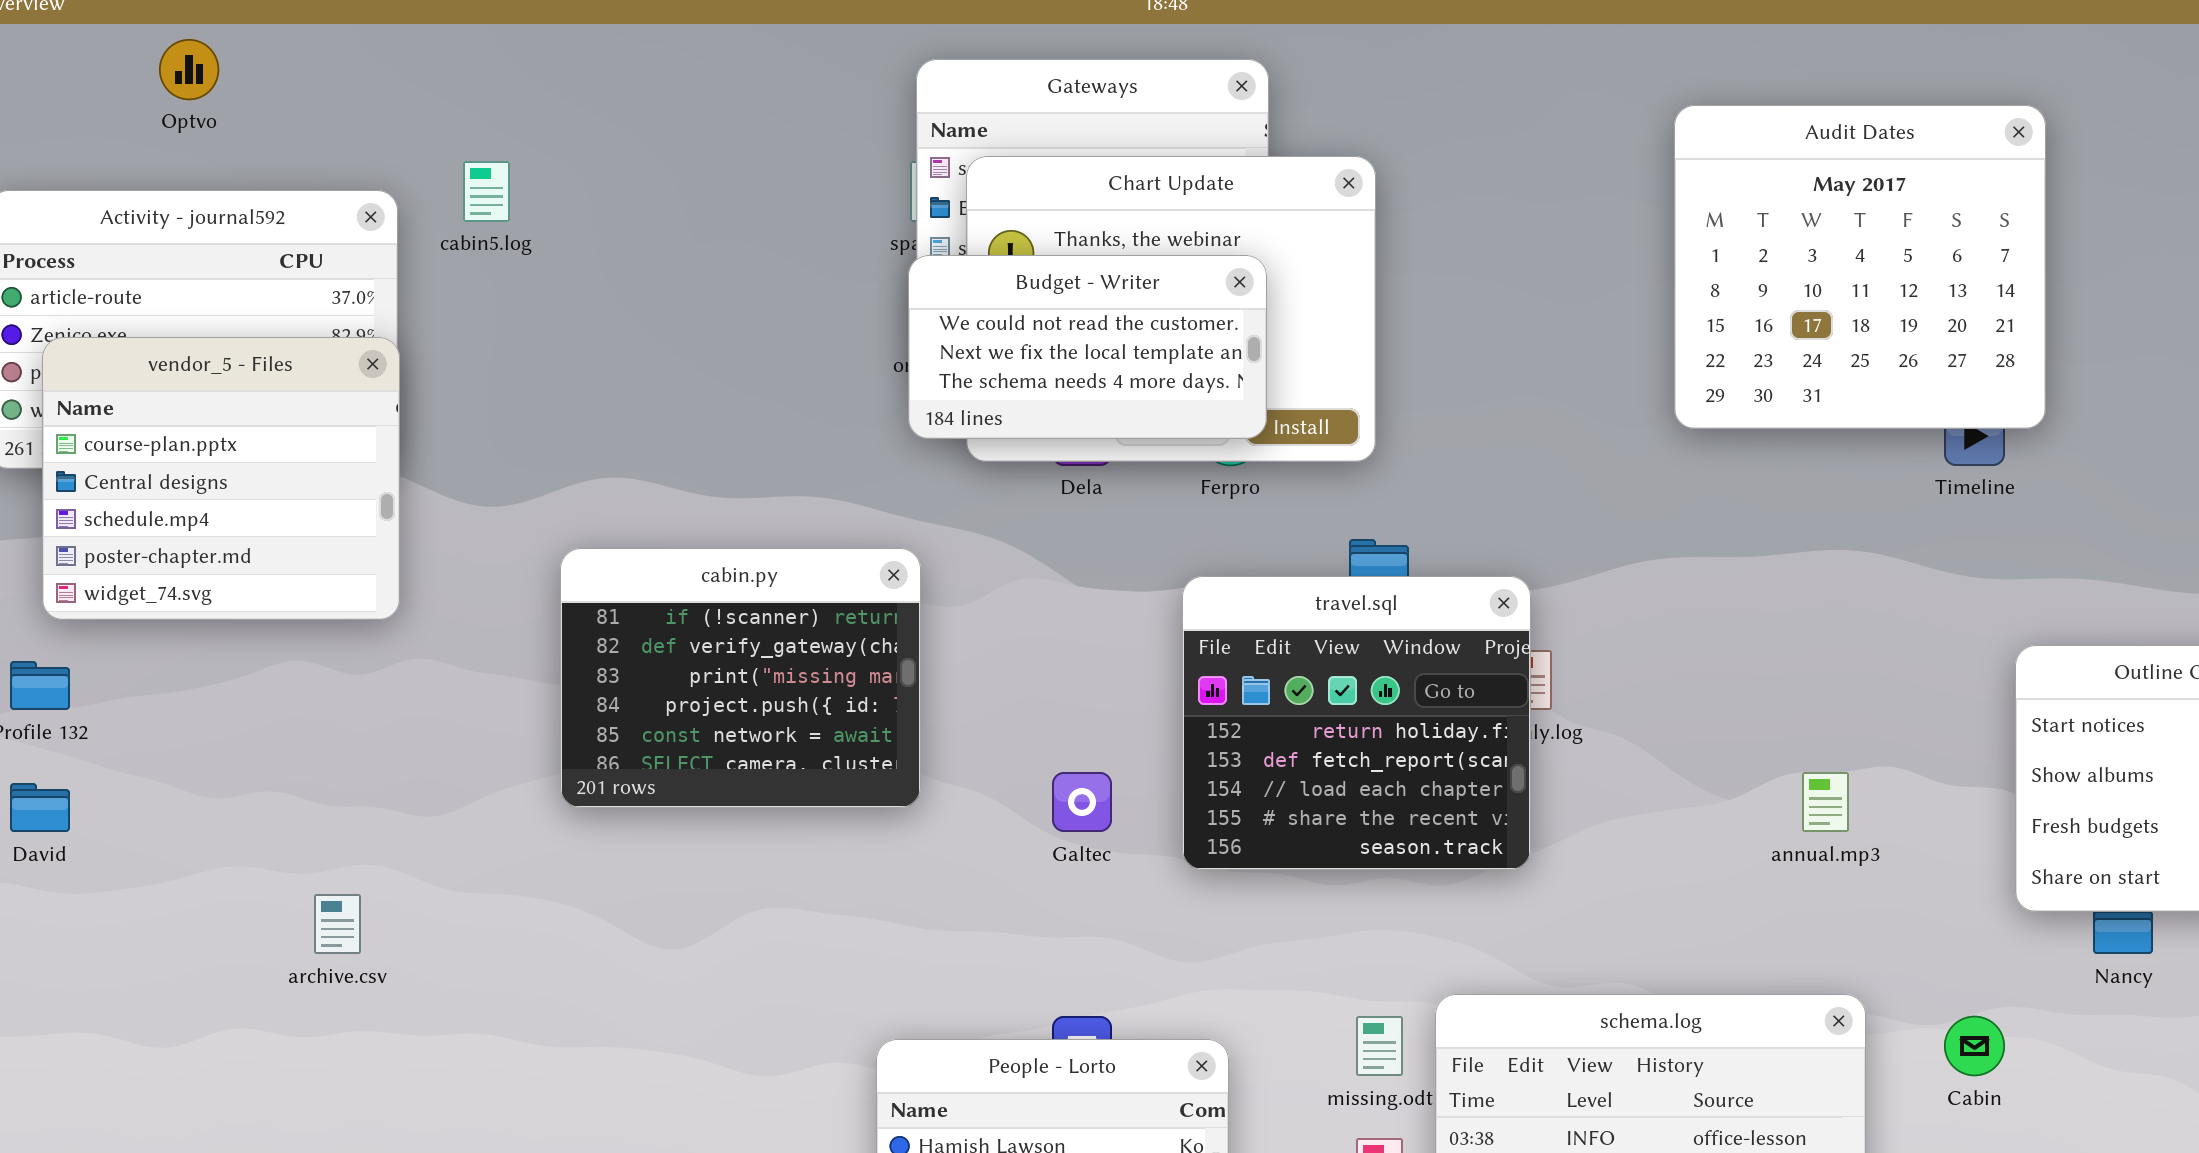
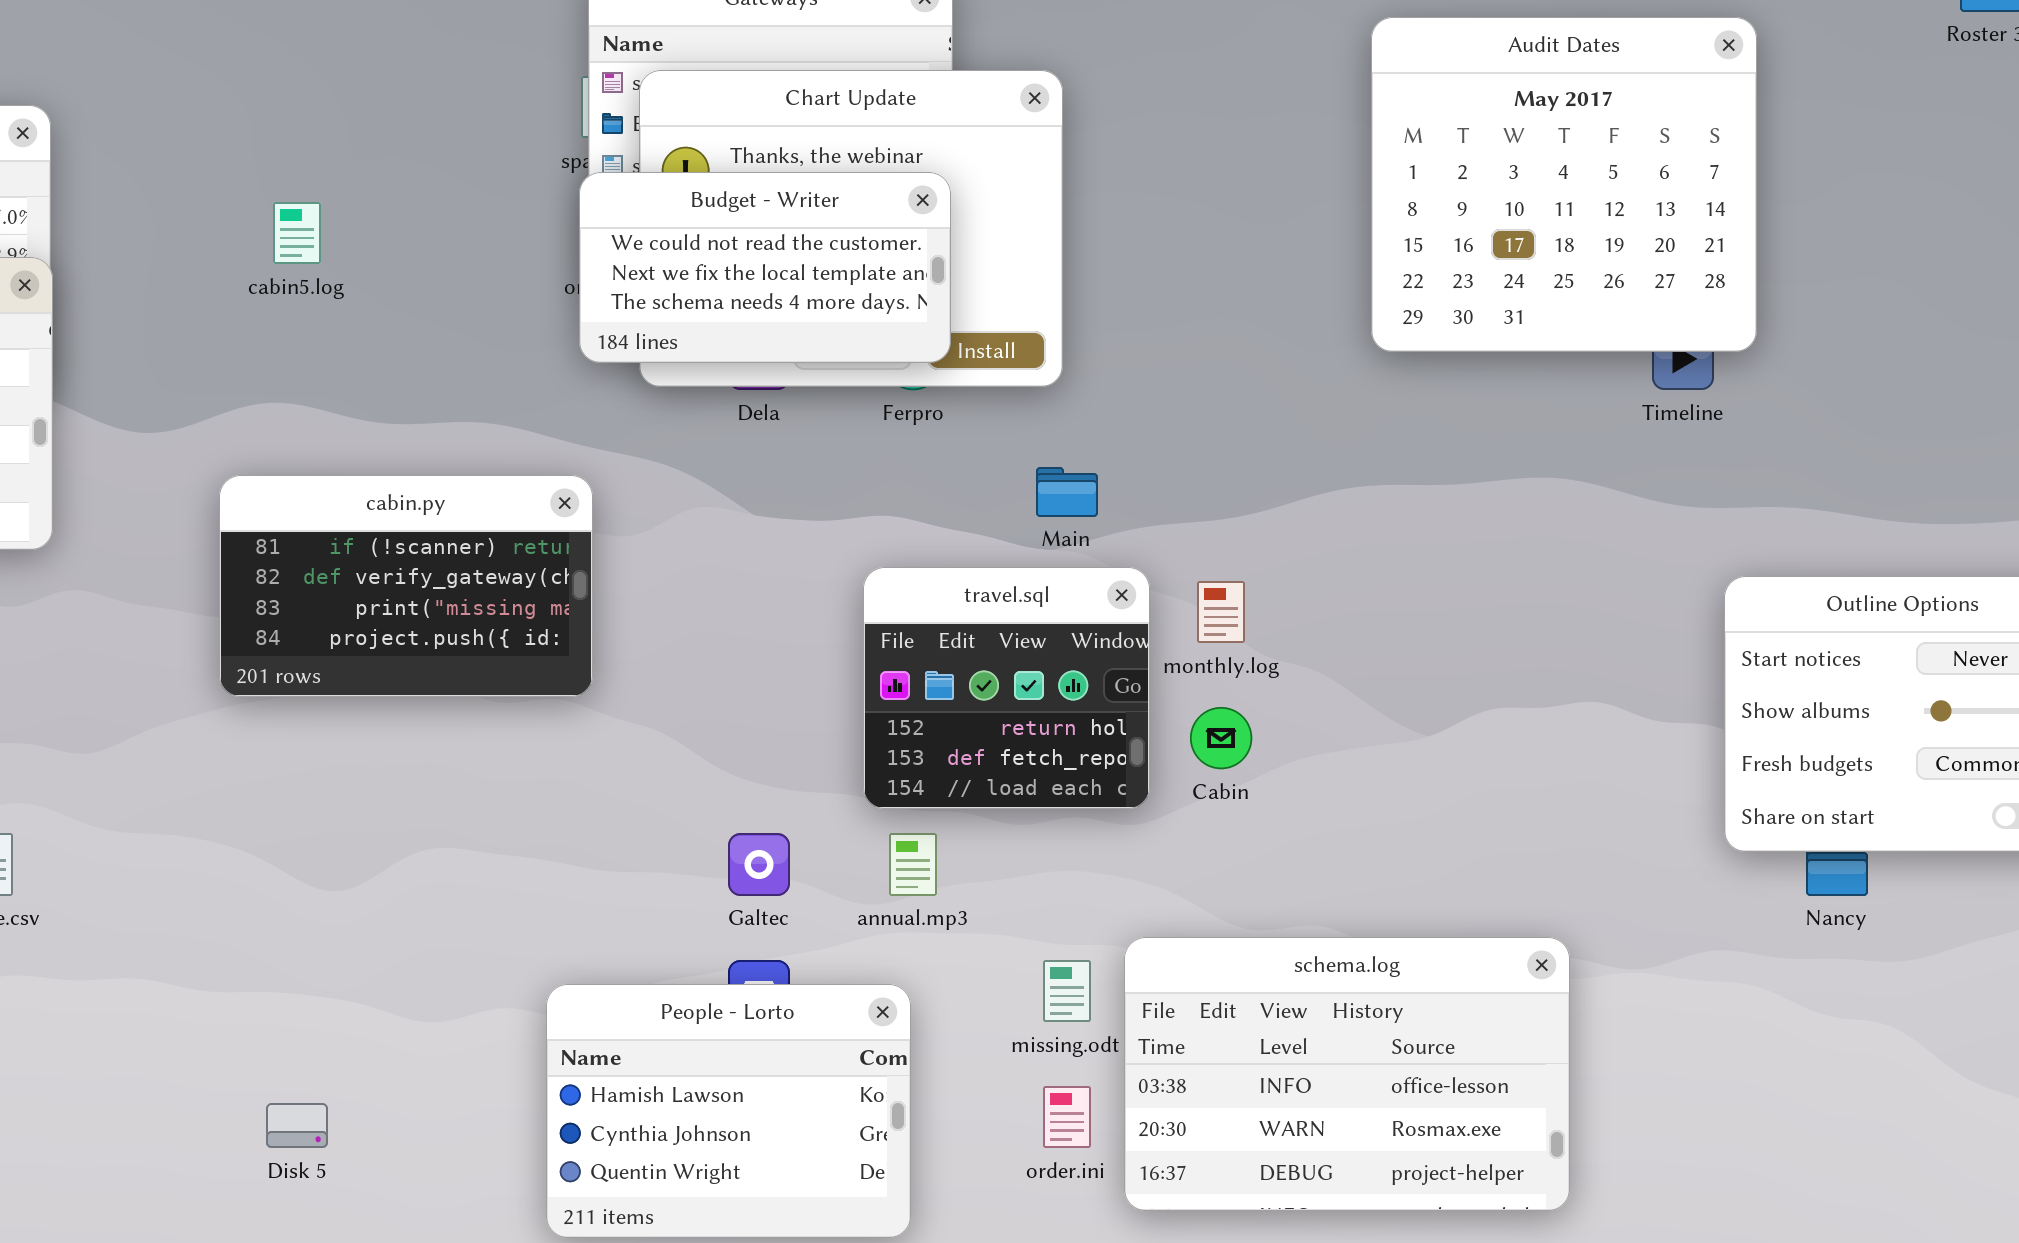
cabin5.log: [463,161,510,222] -> [273,202,321,264], moved
cabin.py: [560,548,921,808] -> [219,475,593,697], resized
travel.sql: [1182,576,1531,870] -> [863,567,1150,809], resized
Galtec: [1052,772,1112,832] -> [728,833,790,896], moved
annual.mp3: [1802,772,1849,832] -> [889,833,937,896], moved
Cabin: [1944,1016,2005,1076] -> [1190,707,1252,769], moved

